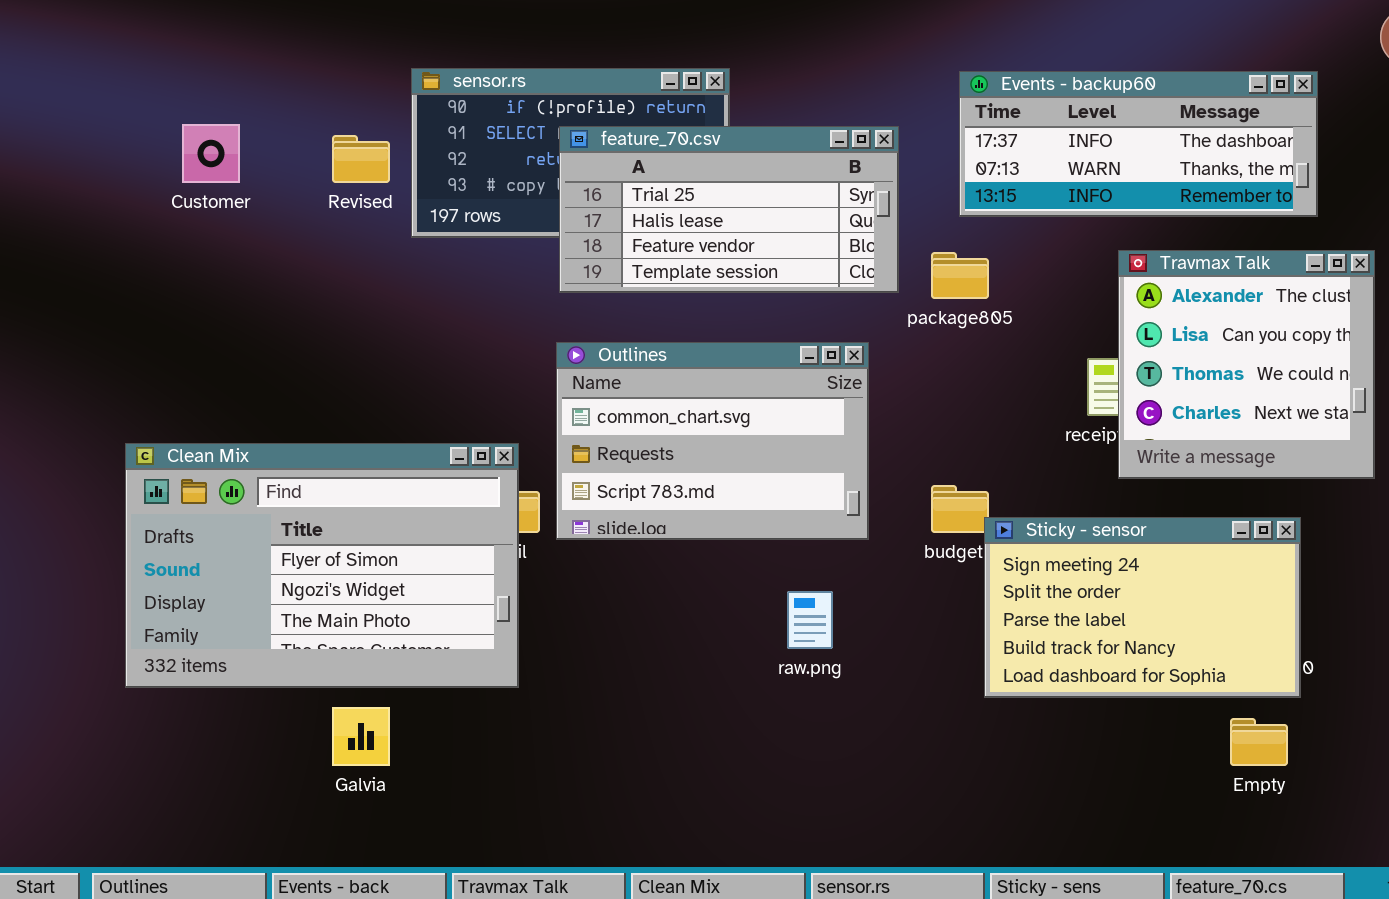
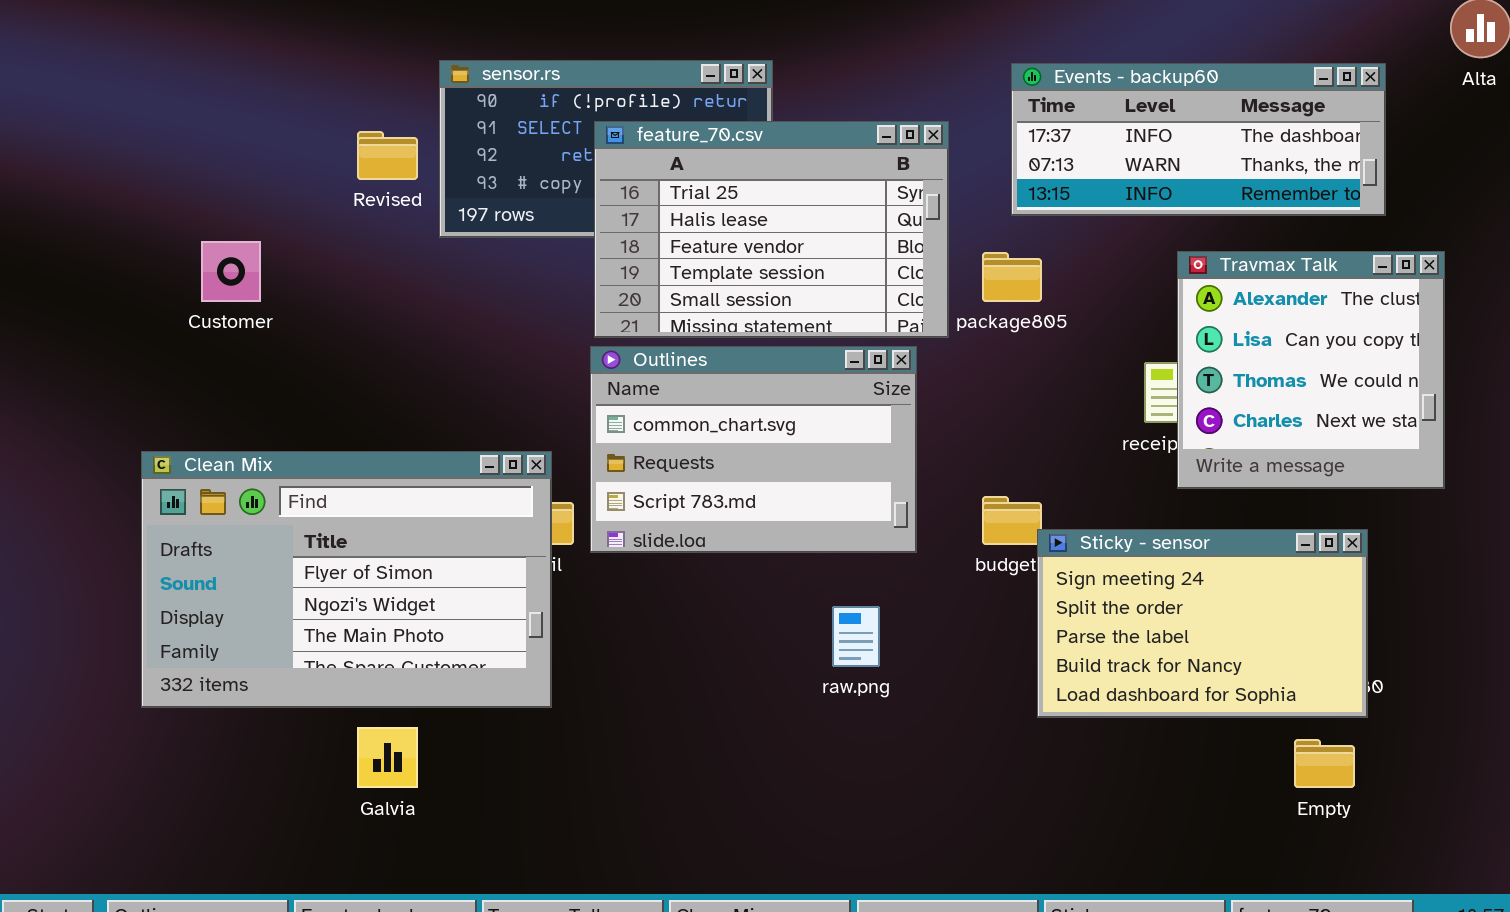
Customer: [182,124,240,183] -> [201,241,261,302], moved
feature_70.csv: [559,126,899,293] -> [594,121,949,338], resized

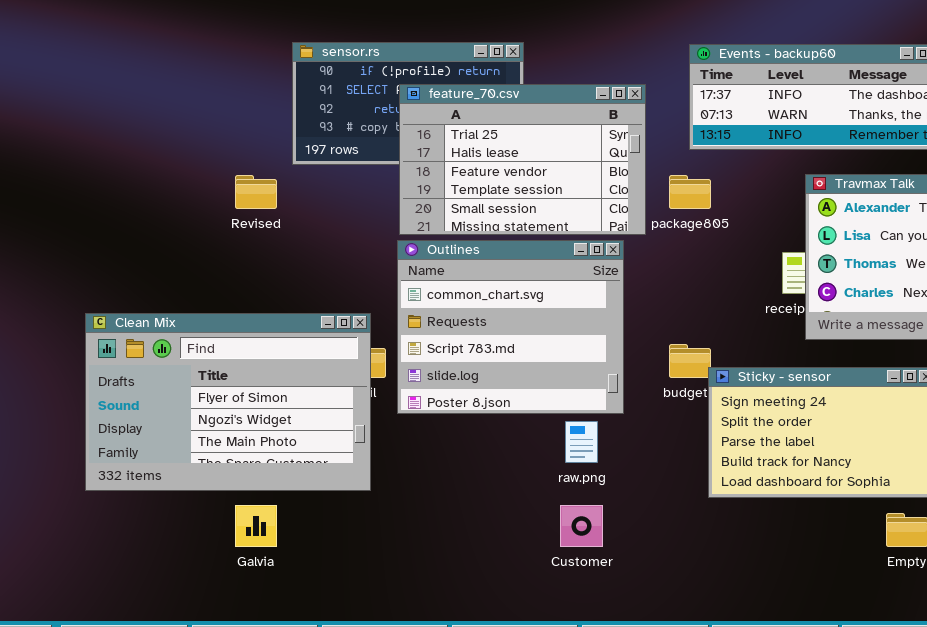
Revised: [357,131,418,180] -> [235,175,277,209], moved
Customer: [201,241,261,302] -> [560,505,603,547], moved
Outlines: [590,346,917,553] -> [397,240,624,414], resized

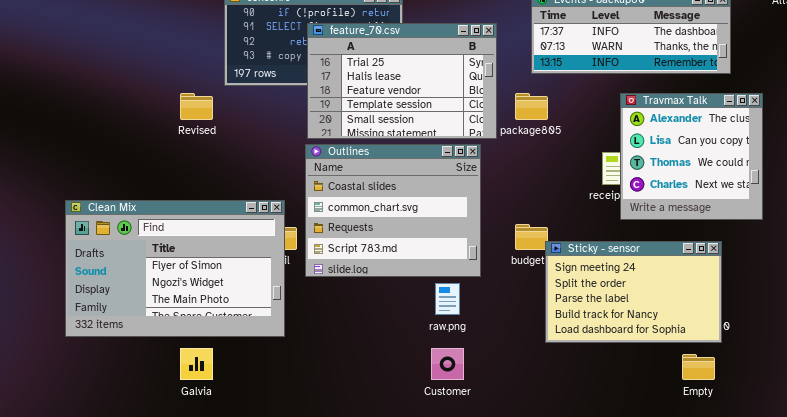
Outlines: [397,240,624,414] -> [305,144,481,277], scrolled up 1 row

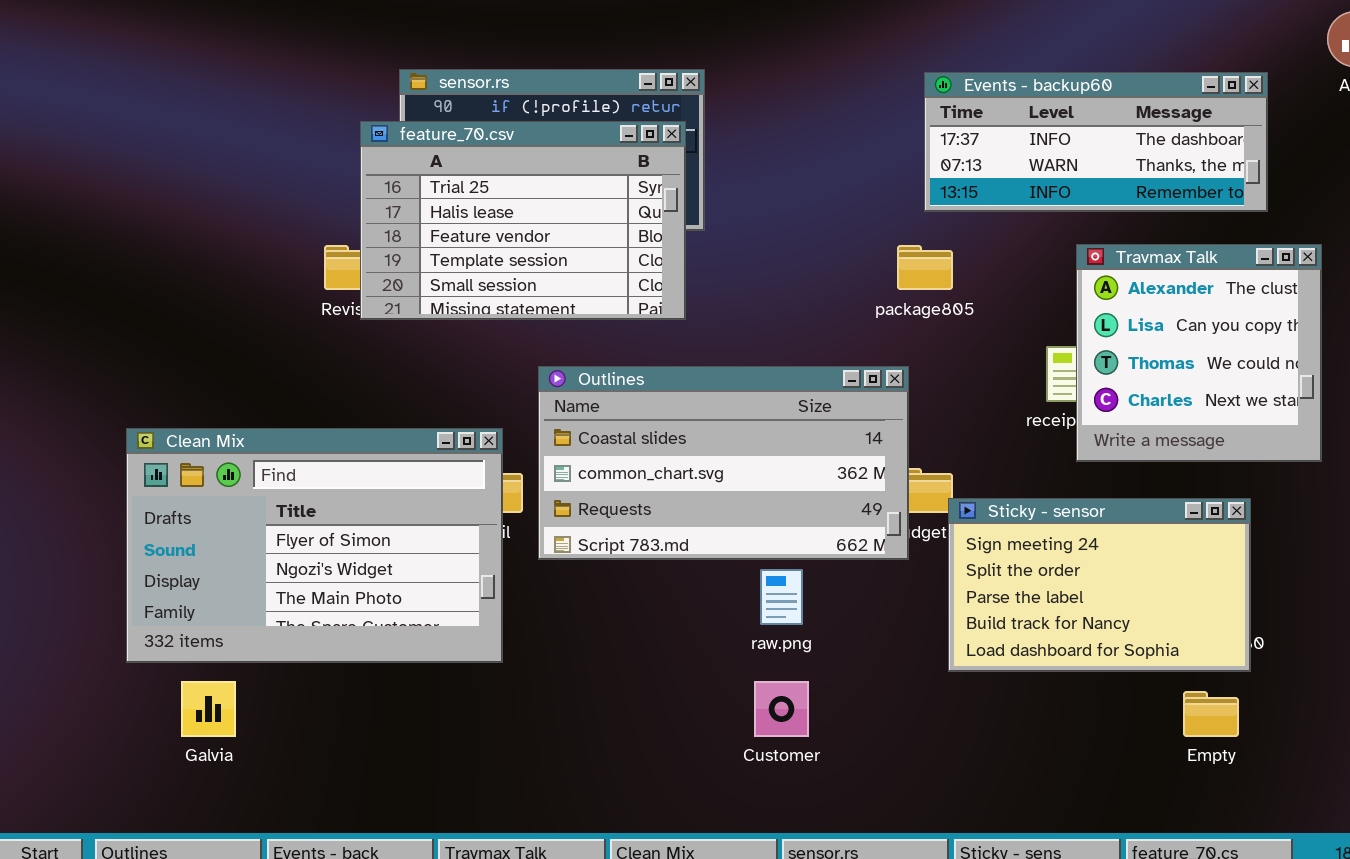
feature_70.csv: [307,23,497,139] -> [360,121,686,320], moved
Outlines: [305,144,481,277] -> [538,366,909,560], resized
Galvia: [180,348,213,380] -> [181,681,236,737], moved

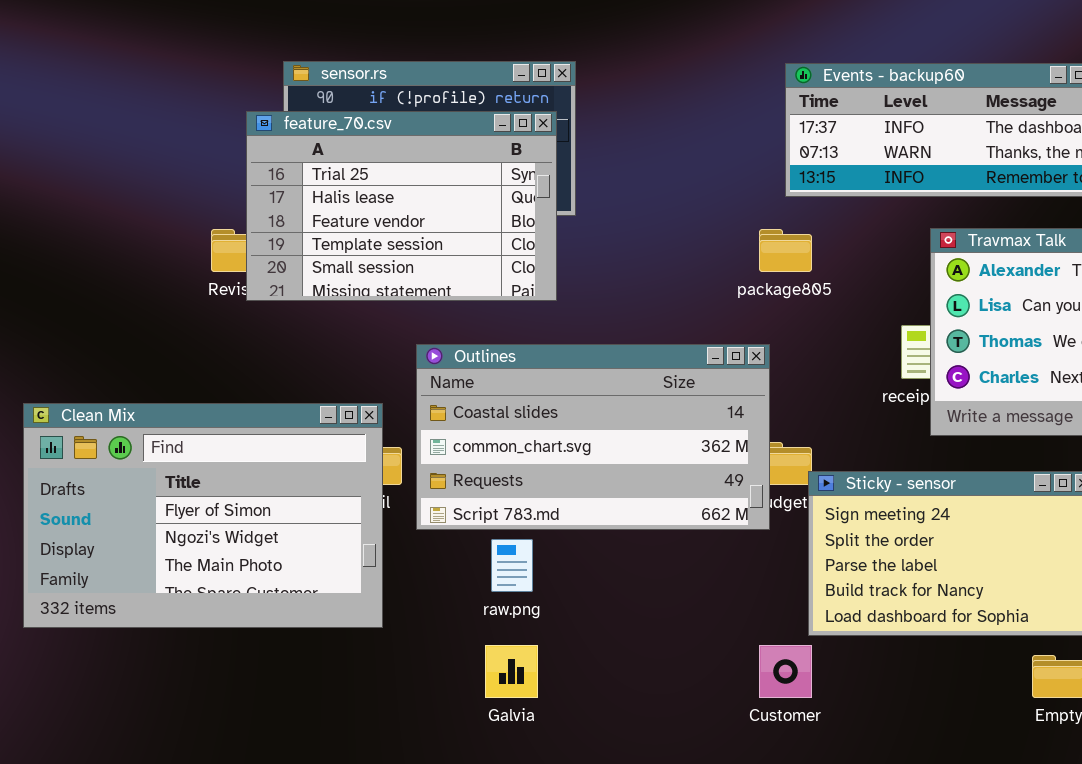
raw.png: [760,569,803,625] -> [491,539,533,592], moved
Galvia: [181,681,236,737] -> [485,645,538,698], moved
Customer: [754,681,809,737] -> [759,645,812,698], moved

